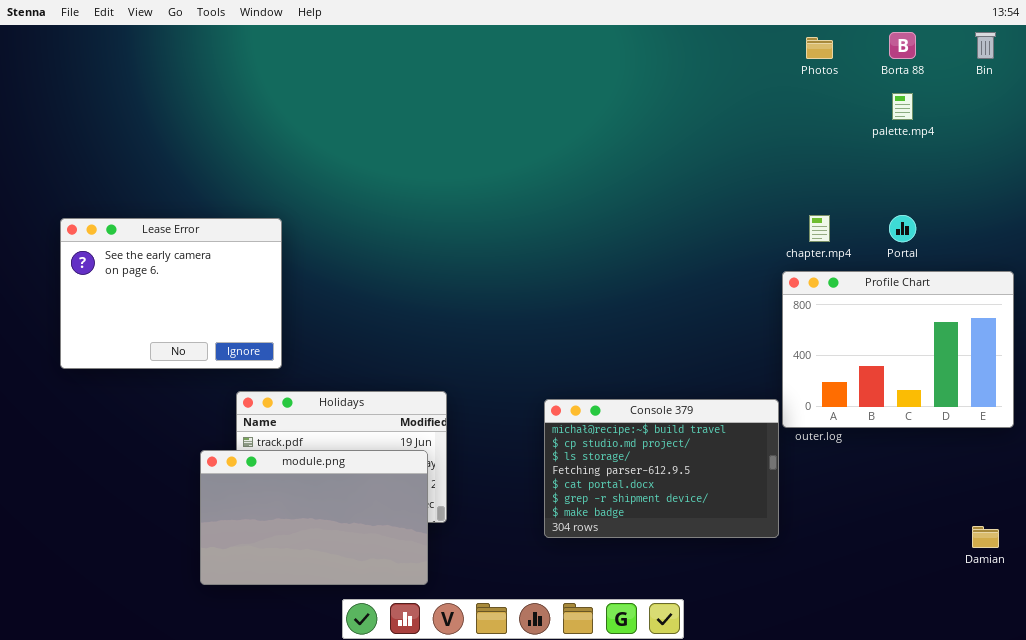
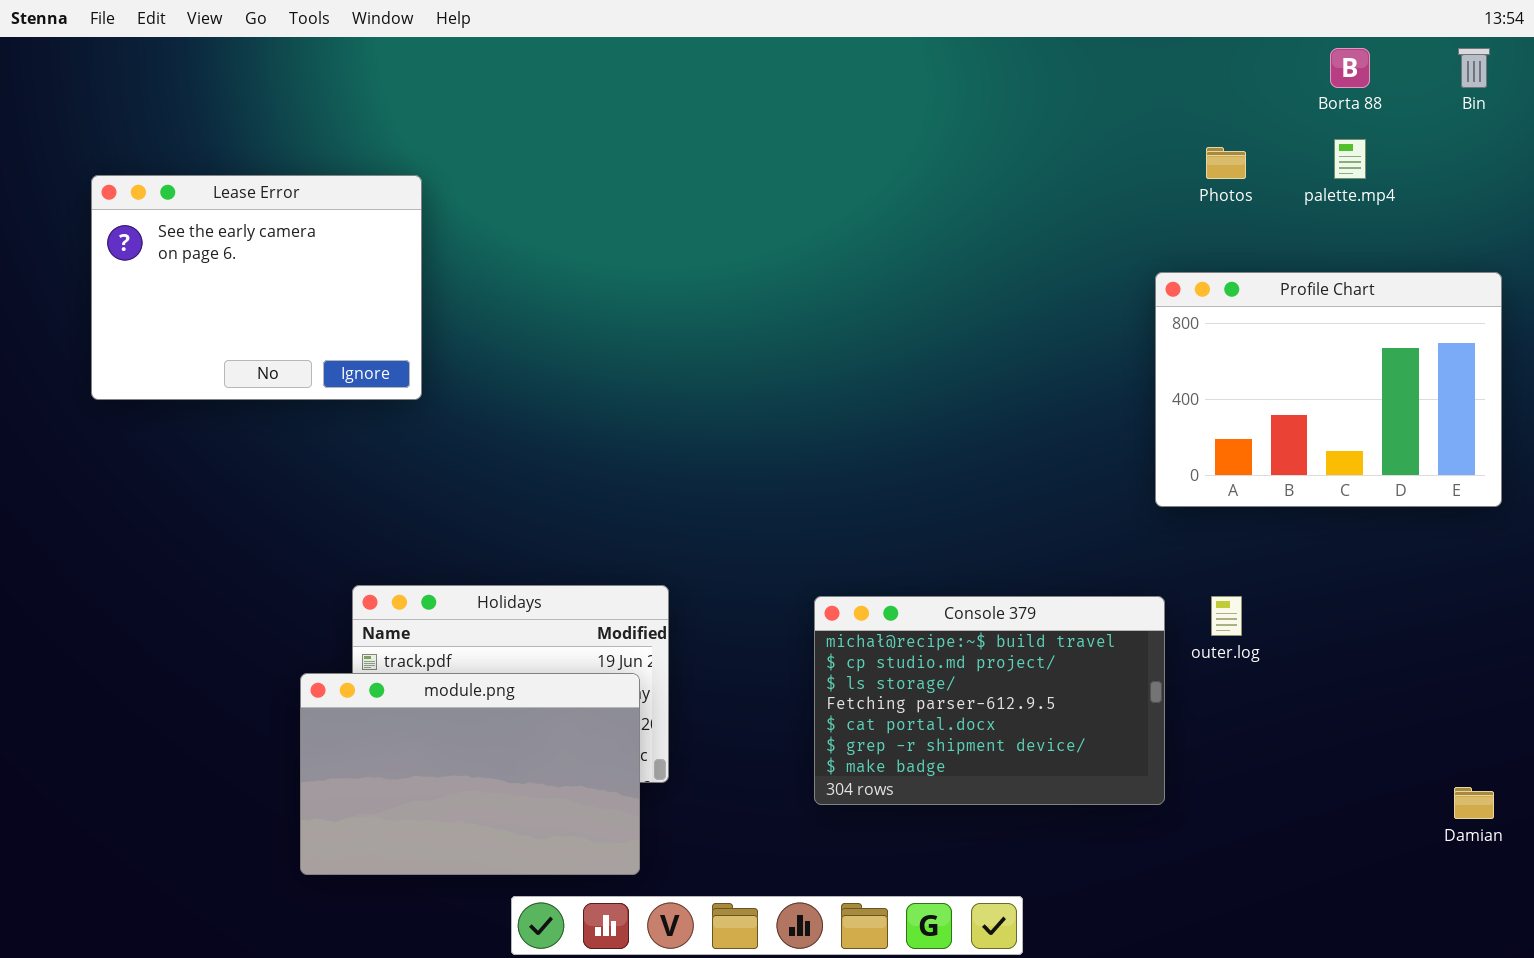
Photos: [806,37,833,59] -> [1206,147,1246,179], moved
Lease Error: [60,218,282,369] -> [91,175,422,400], moved
Profile Chart: [782,271,1014,428] -> [1155,272,1502,507], moved

